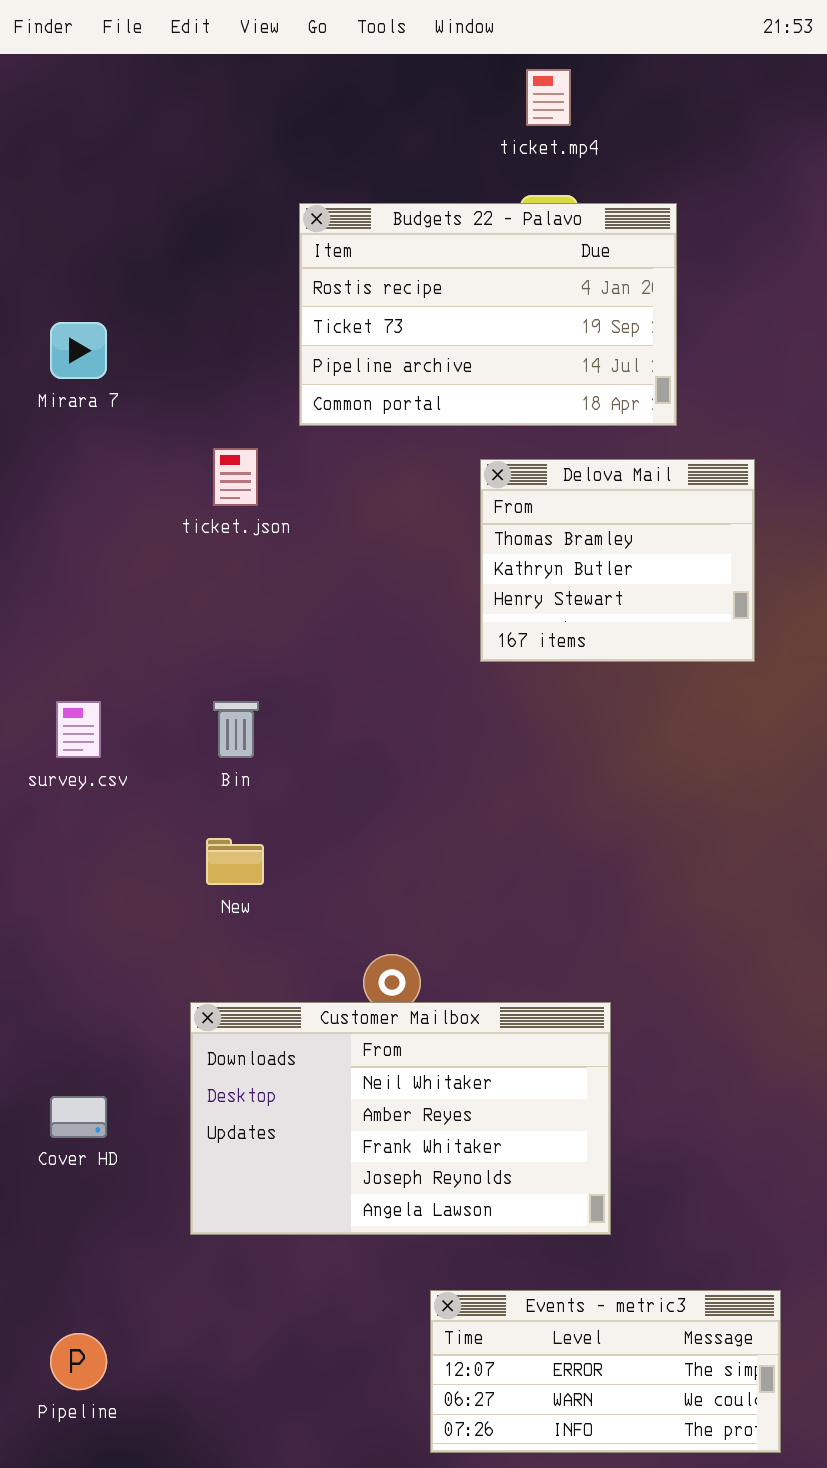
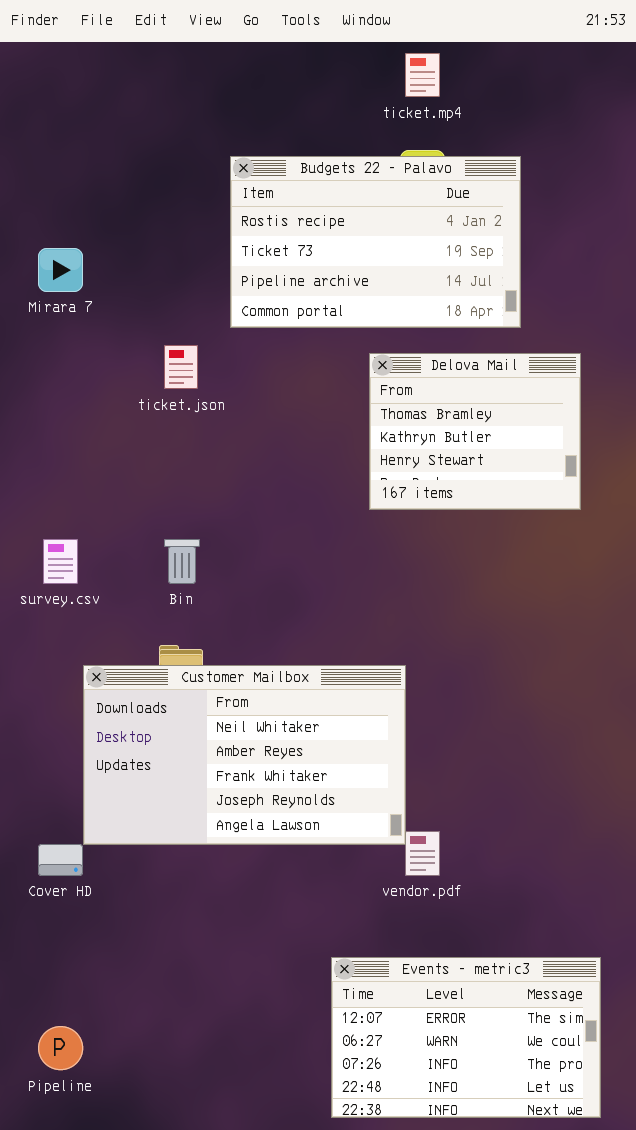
Customer Mailbox: [190,1002,611,1235] -> [83,665,406,845], moved
Events - metric3: [430,1290,781,1453] -> [331,957,601,1118], resized

